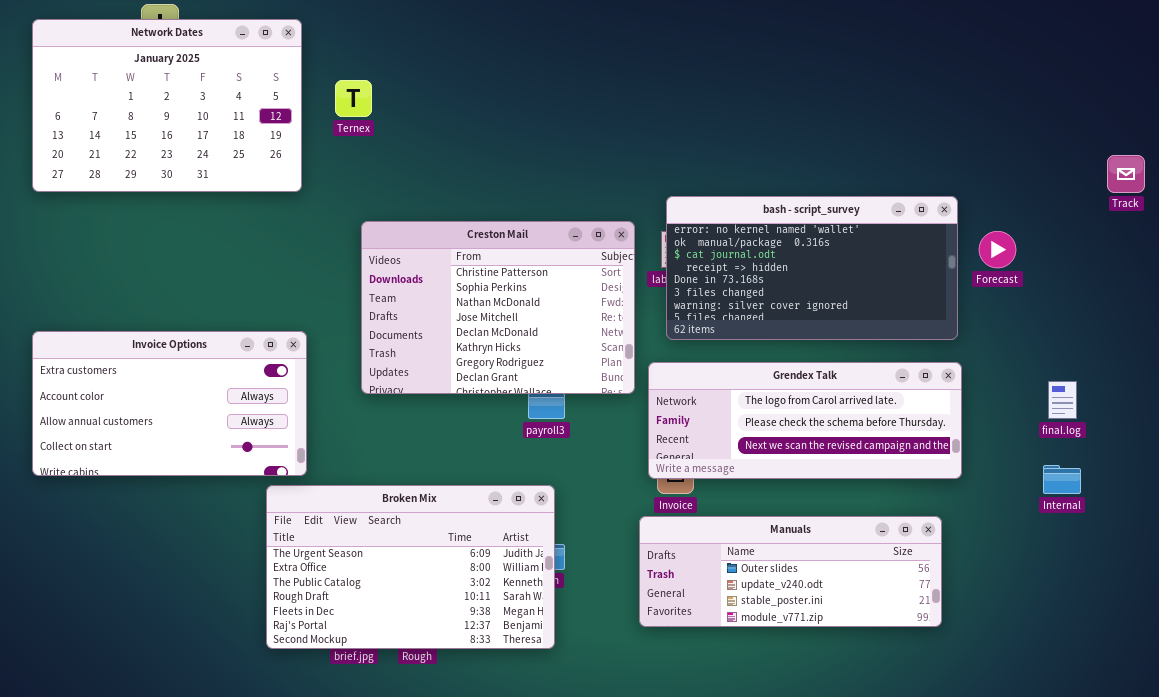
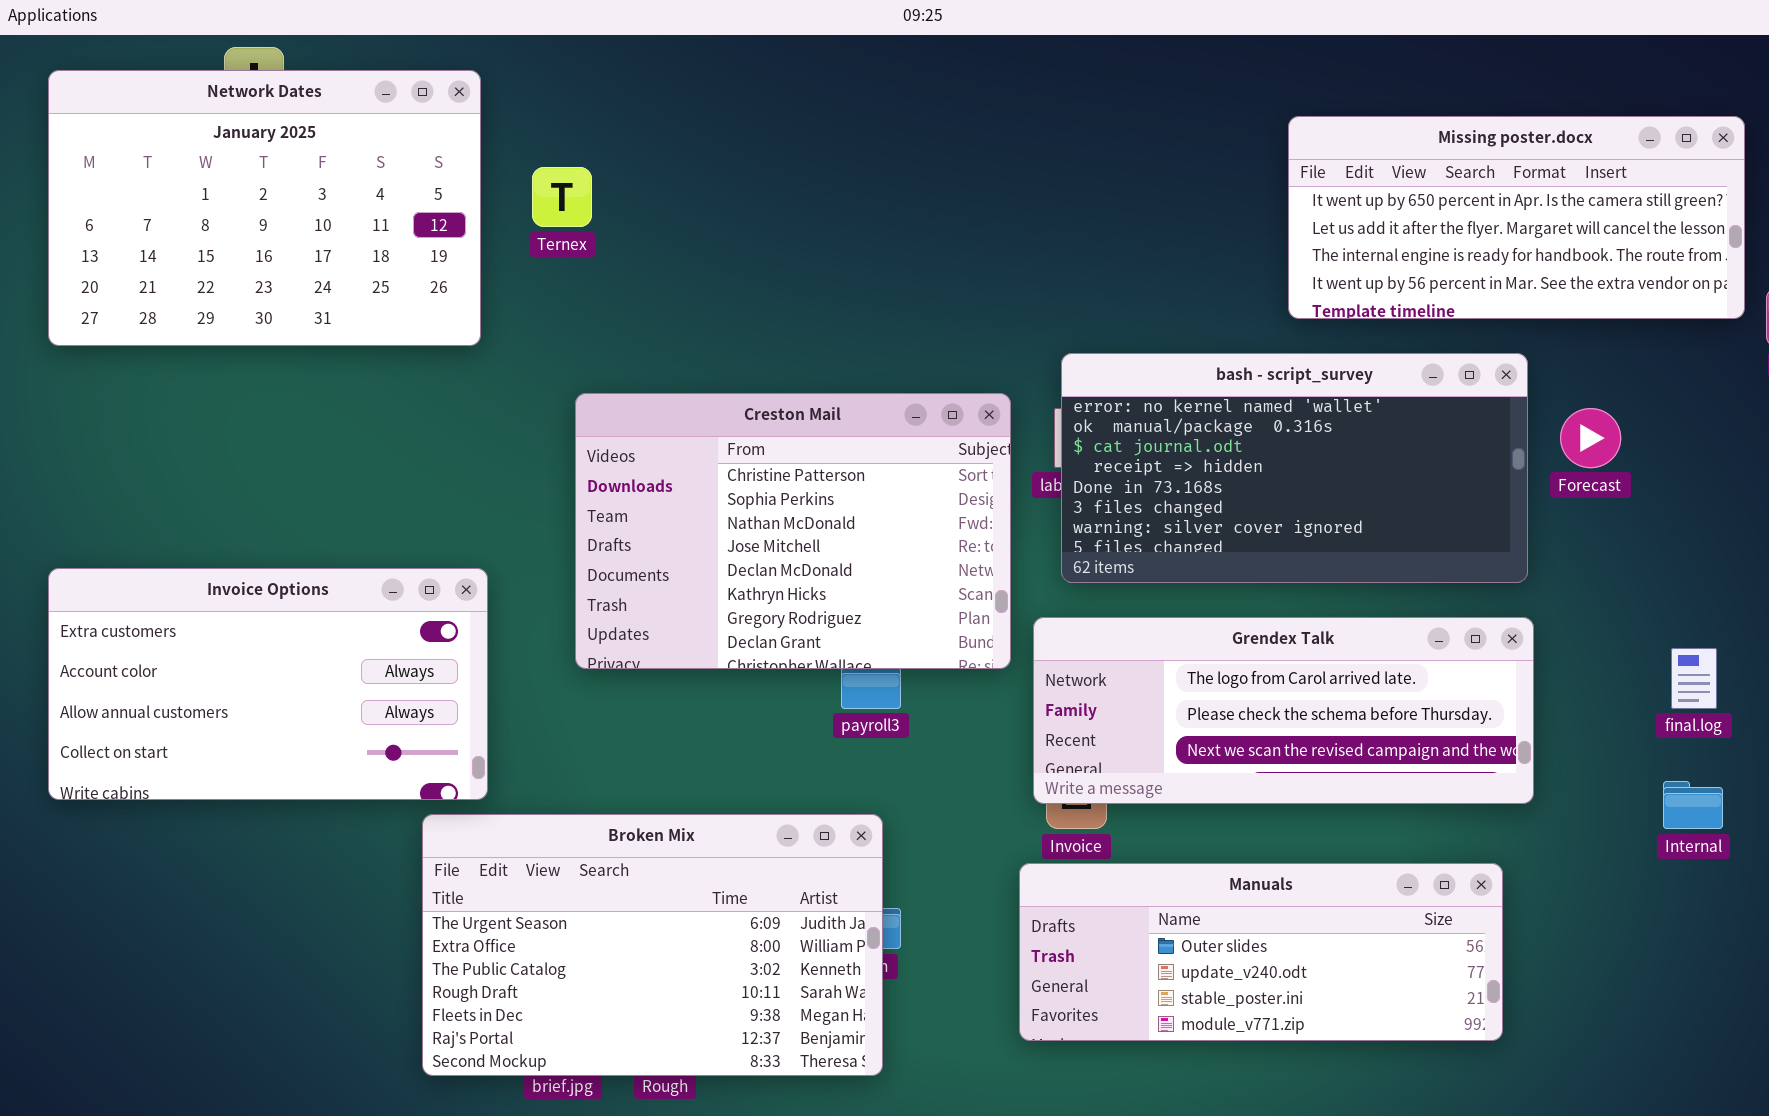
Missing poster.docx: none -> [1288,116,1745,319], opened

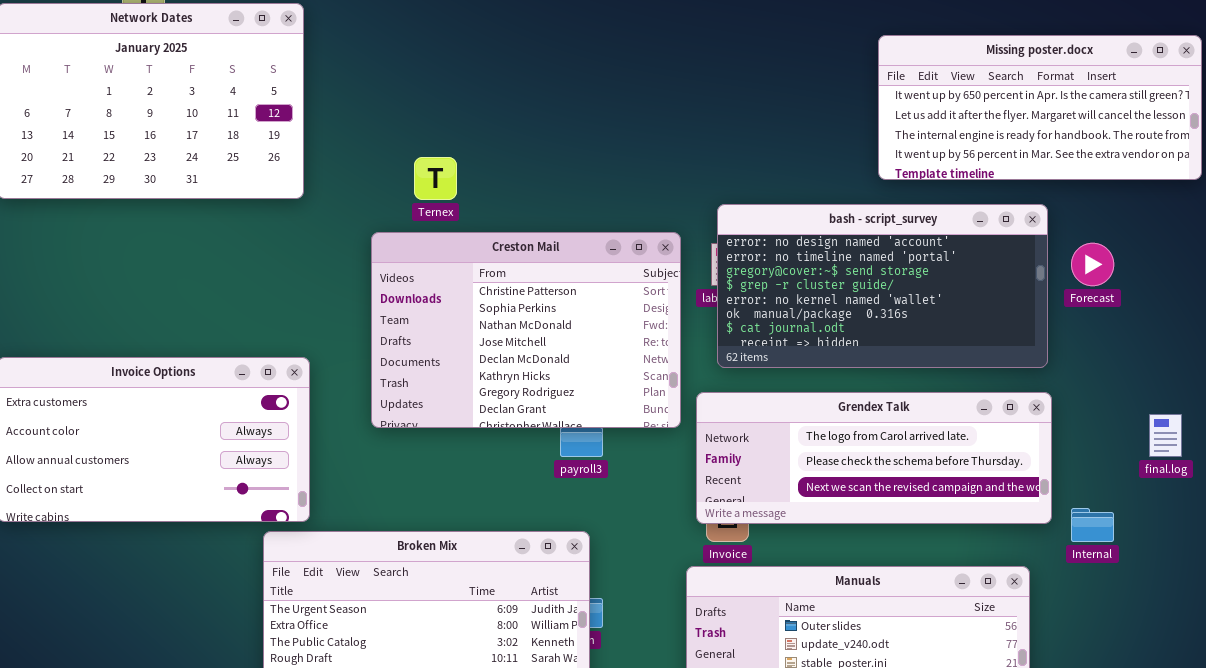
Ternex: [532,167,592,227] -> [414,157,457,200], moved
bash - script_survey: [1061,353,1528,583] -> [717,204,1048,368], scrolled up 4 rows
Internal: [1663,781,1723,829] -> [1071,508,1114,542], moved

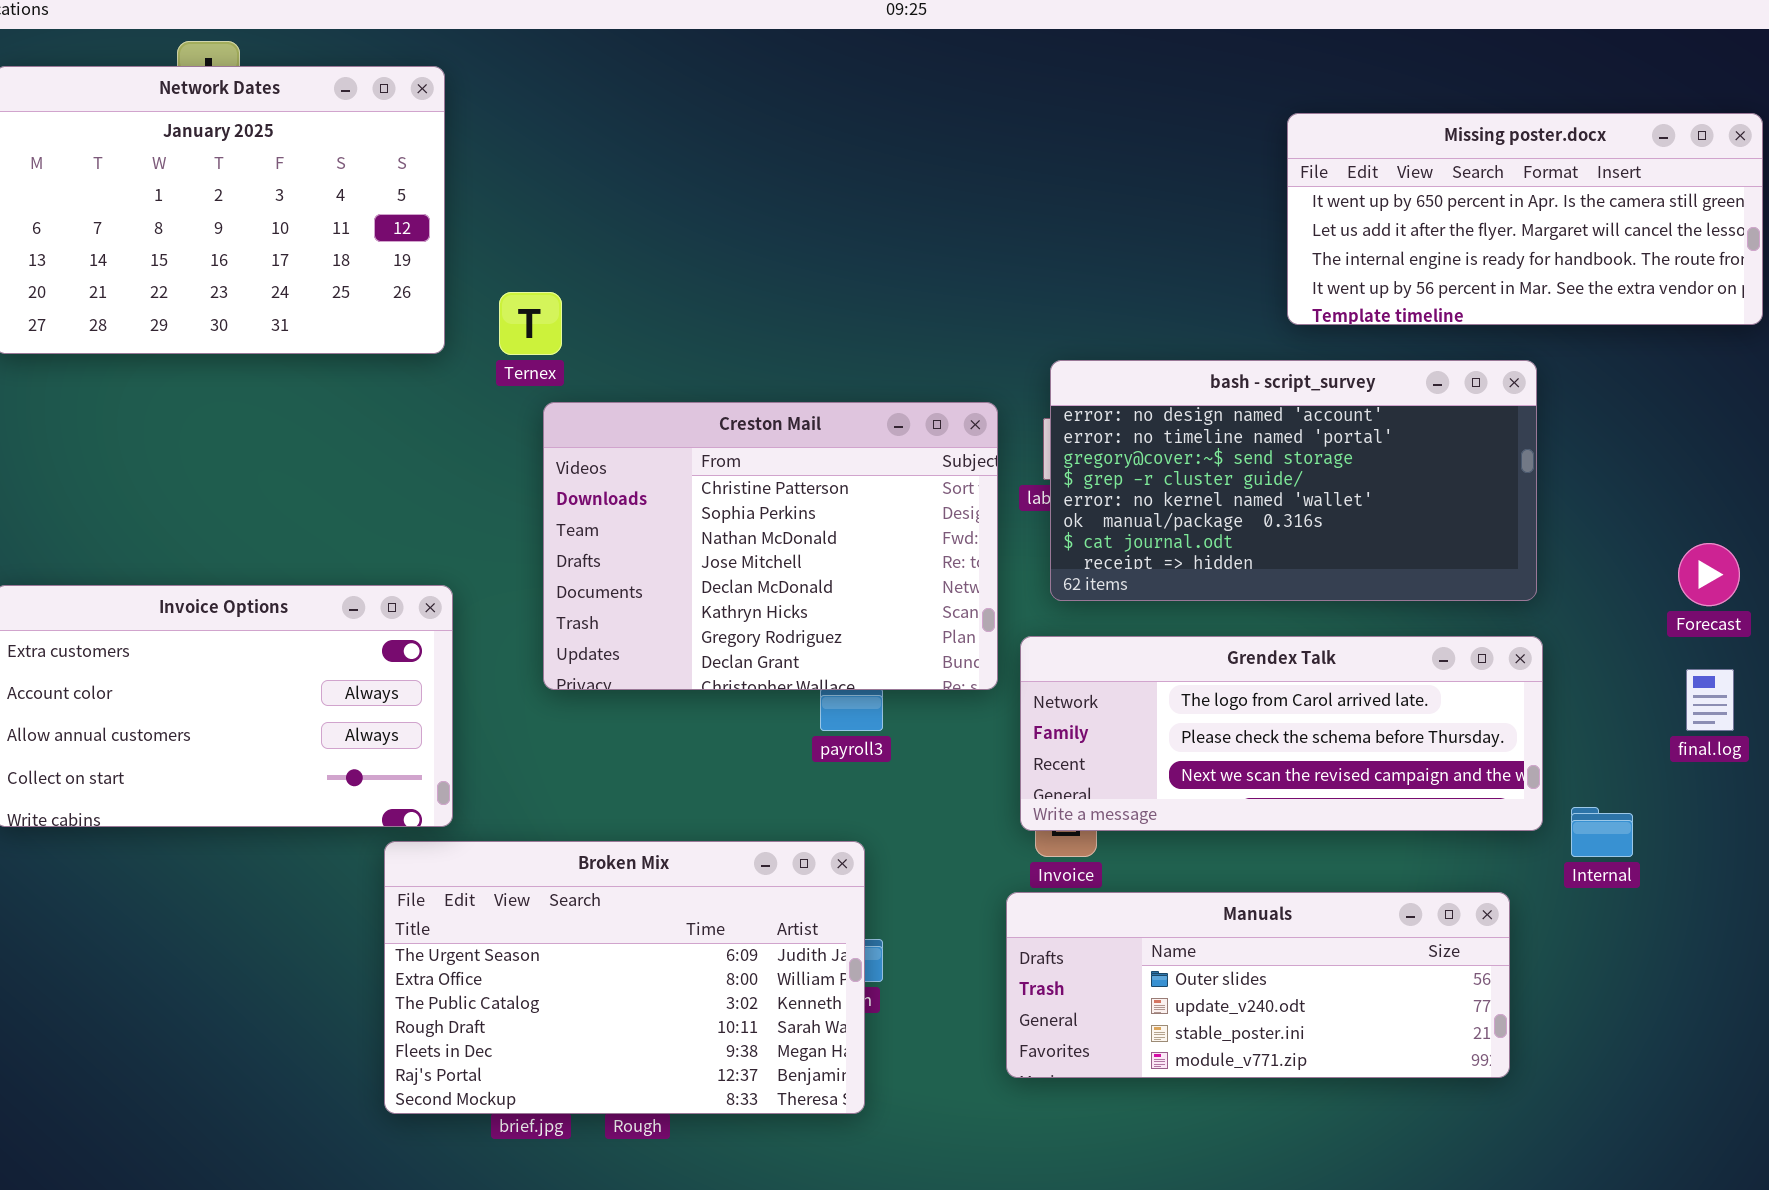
Ternex: [414,157,457,200] -> [499,292,562,355], moved
Forecast: [1071,243,1114,286] -> [1678,543,1740,606], moved

